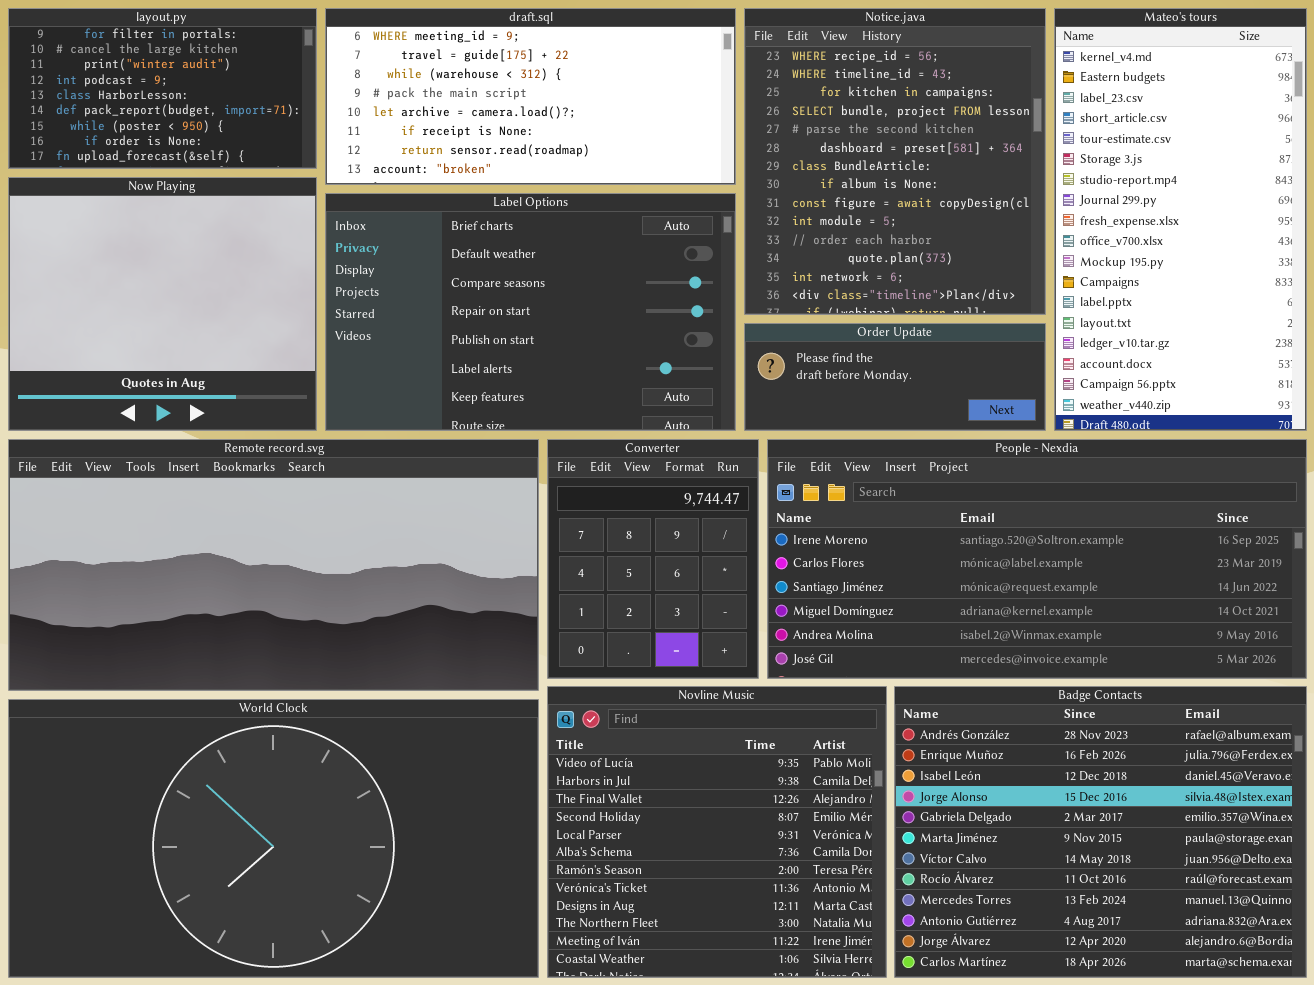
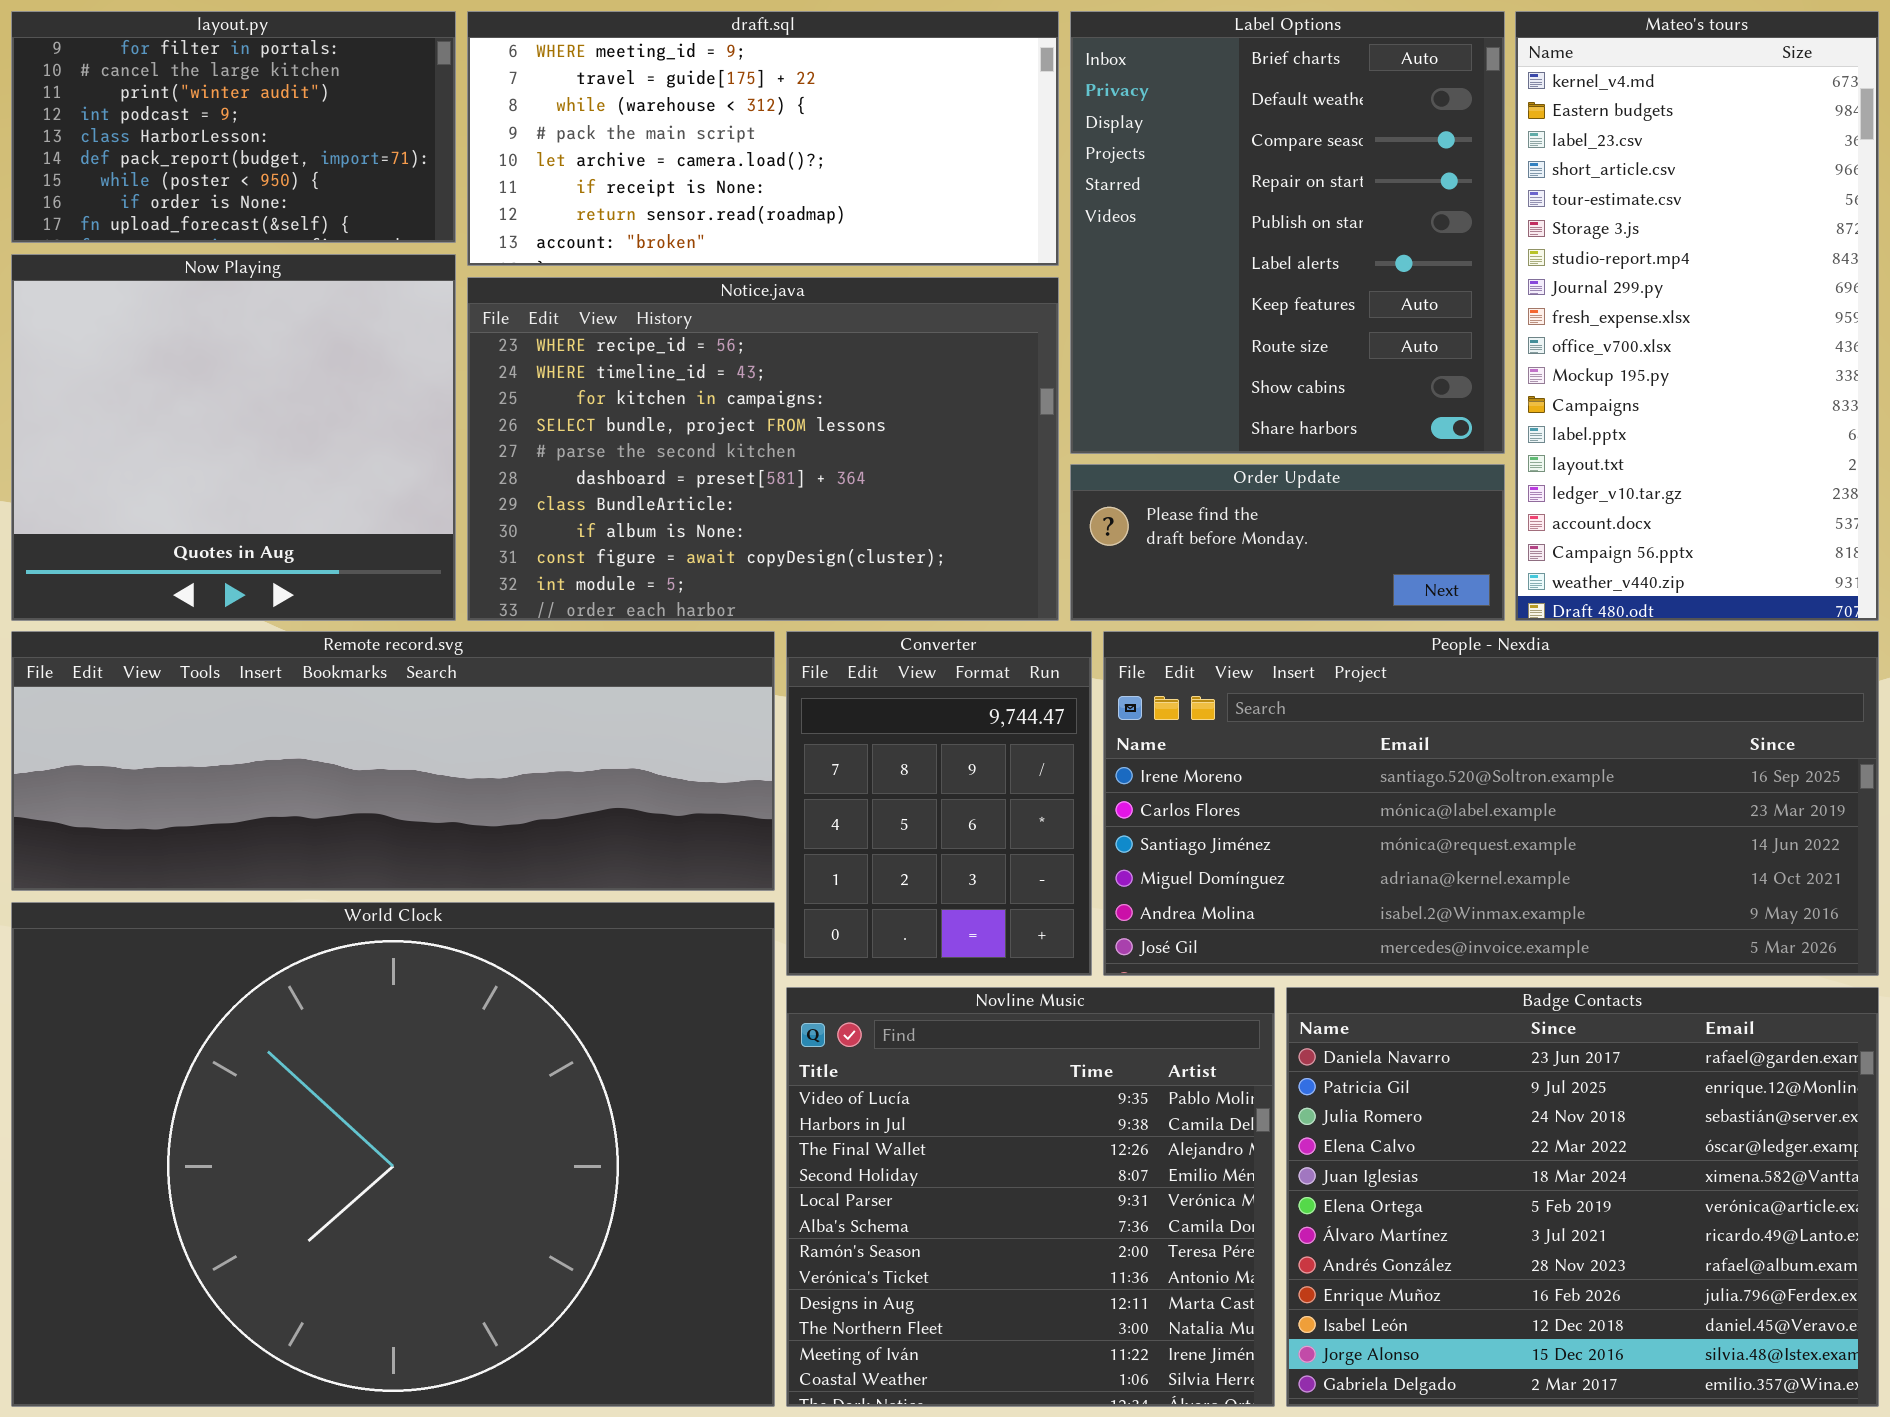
Notice.java: [744,8,1046,315] -> [467,277,1059,621], moved, resized
Label Options: [325,193,736,431] -> [1070,11,1505,454], moved, resized
Remote record.svg: [8,439,539,691] -> [11,631,775,891], resized
Badge Contacts: [894,686,1307,978] -> [1286,987,1879,1407], scrolled up 7 rows
World Clock: [8,699,539,978] -> [11,902,775,1407], resized

